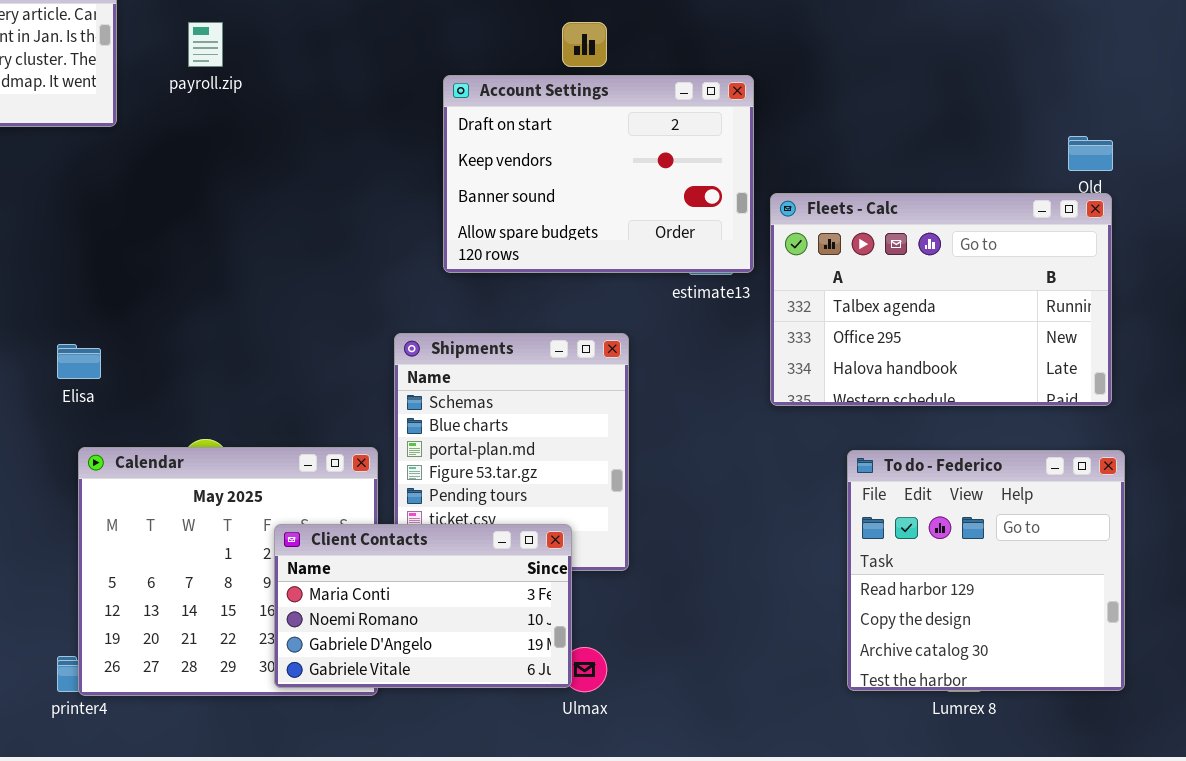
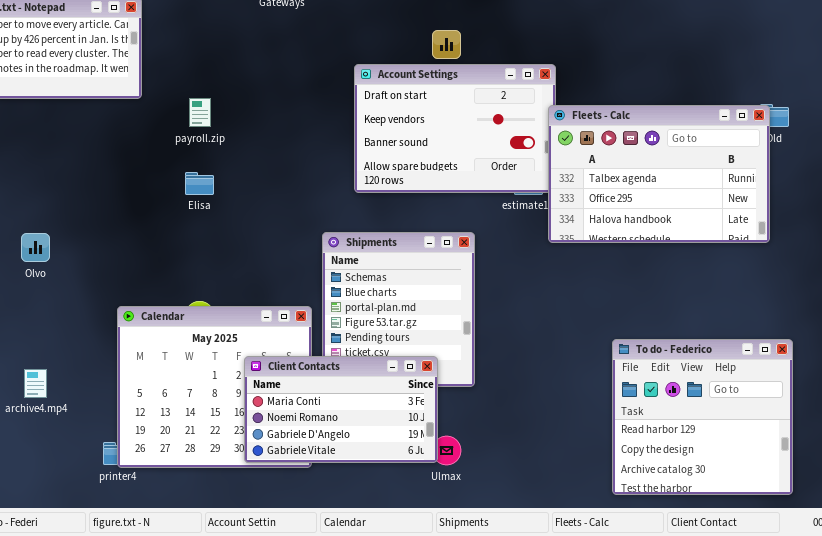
payroll.zip: [188,22,223,67] -> [189,98,211,127], moved
Fleets - Calc: [770,193,1112,406] -> [548,105,770,243], moved
Elisa: [57,344,101,379] -> [185,172,214,195], moved
To do - Federico: [847,450,1125,691] -> [612,339,793,495], moved

